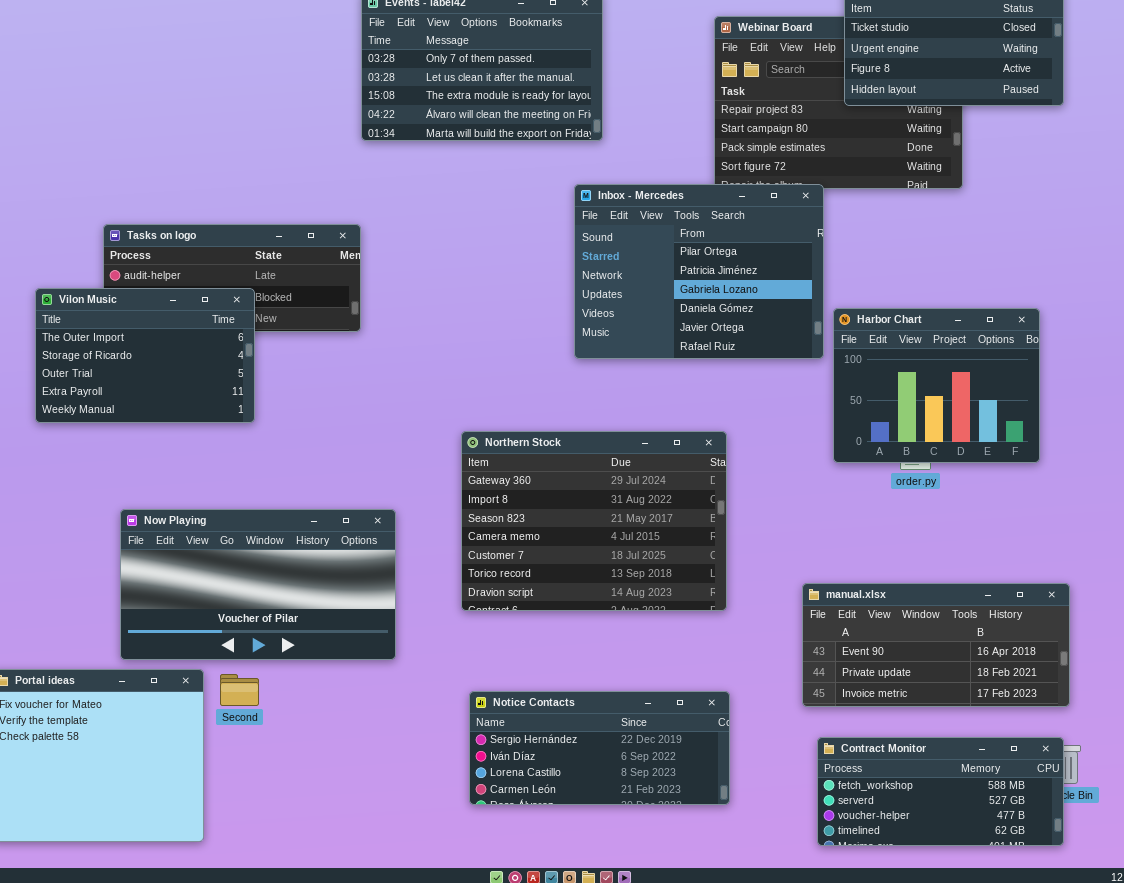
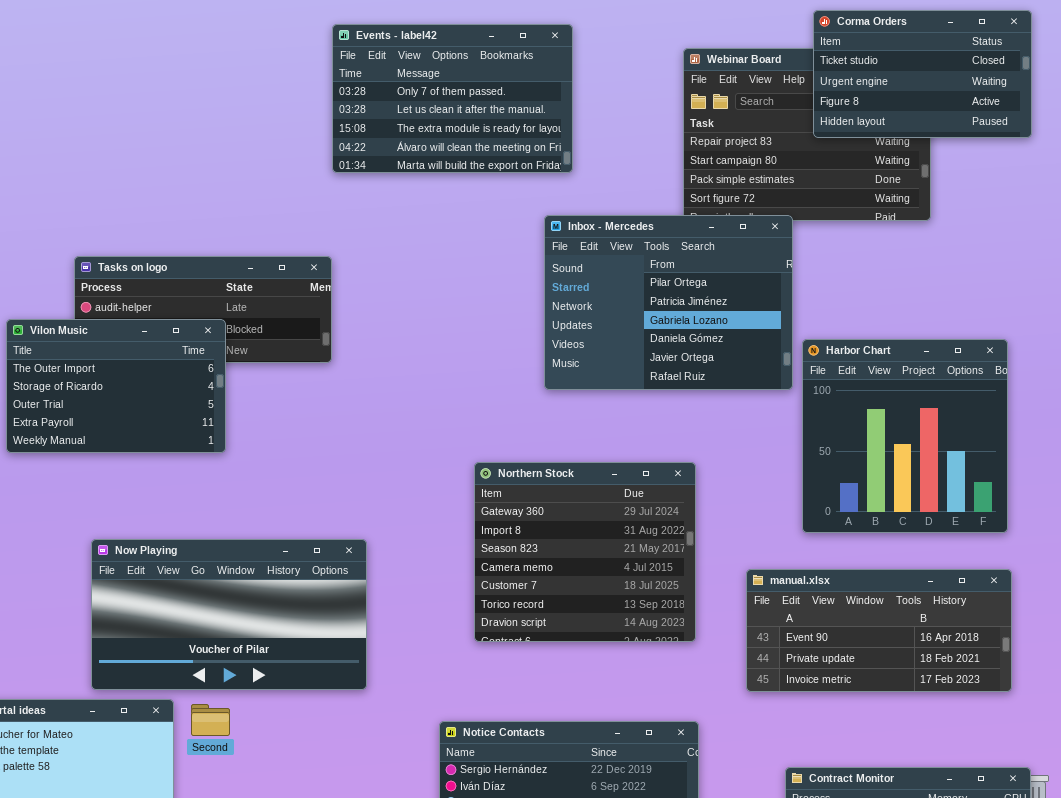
Harbor Chart: [833,308,1040,463] -> [802,339,1008,533], resized
Northern Stock: [461,431,727,611] -> [474,462,696,642], resized
manual.xlsx: [802,583,1070,707] -> [746,569,1012,692], moved

